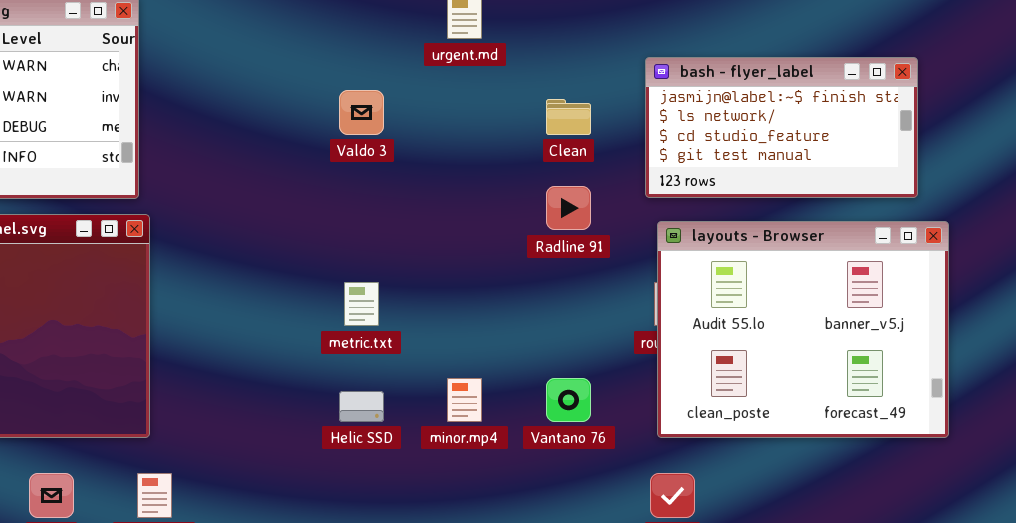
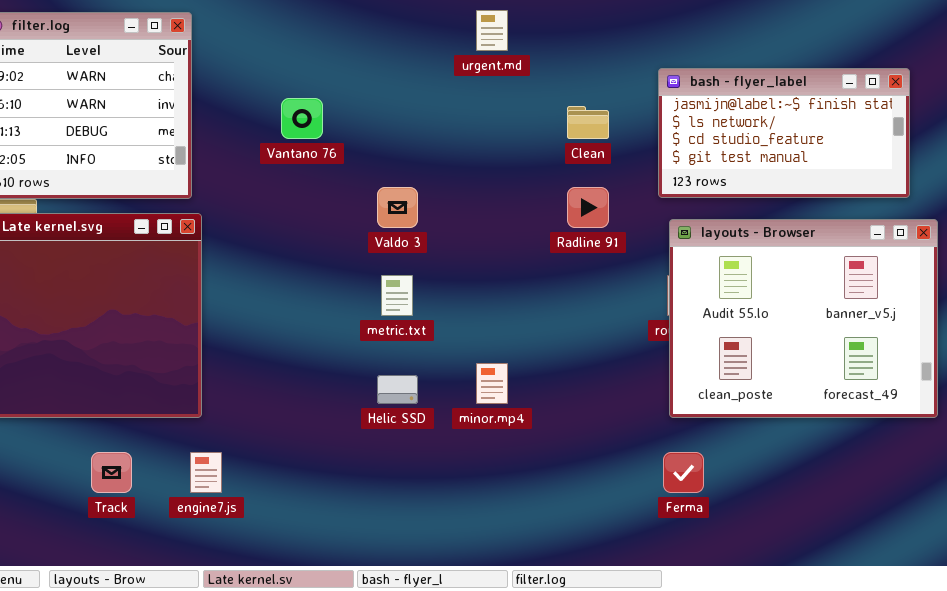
Valdo 3: [339,90,384,135] -> [377,187,418,228], moved
Vantano 76: [546,378,591,422] -> [281,98,323,139], moved

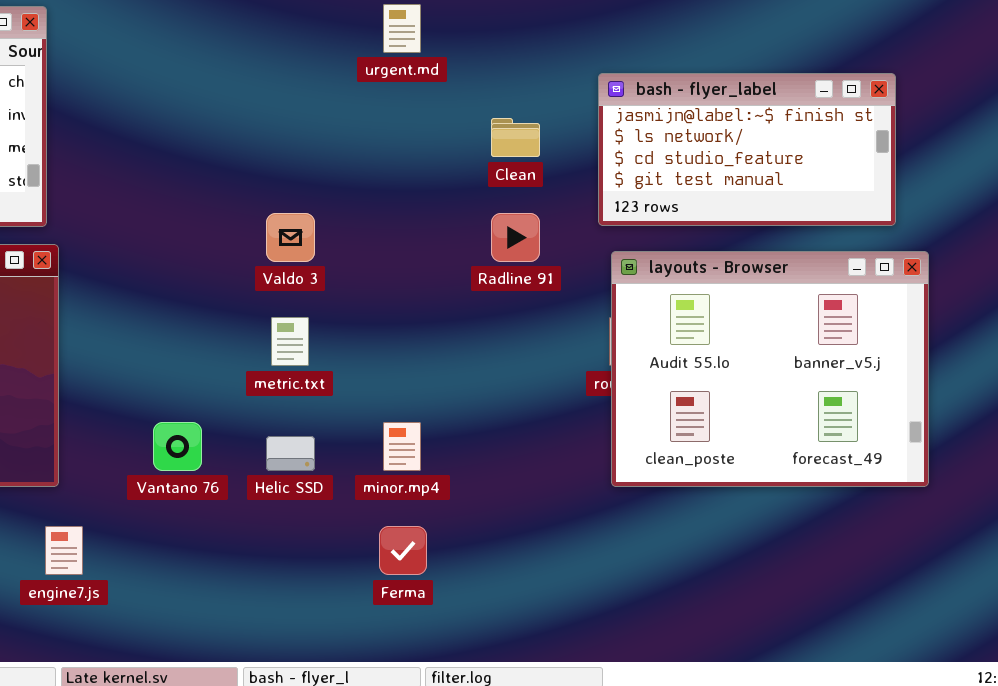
Vantano 76: [281,98,323,139] -> [153,422,202,471], moved
Ferma: [663,452,704,493] -> [379,526,427,575], moved

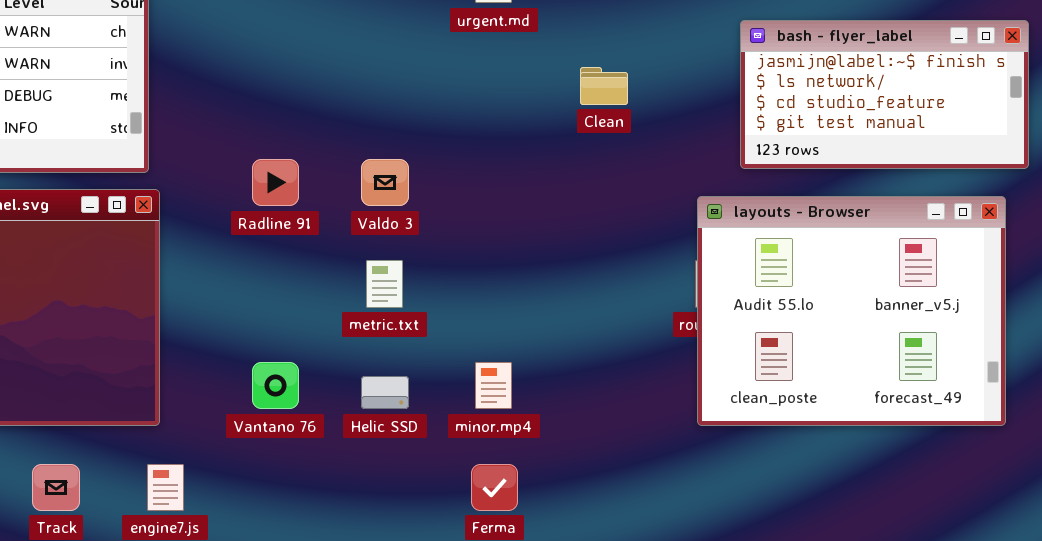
bash - flyer_label: [598,73,896,226] -> [740,20,1029,169], moved
Radline 91: [491,213,540,262] -> [252,159,299,206], moved

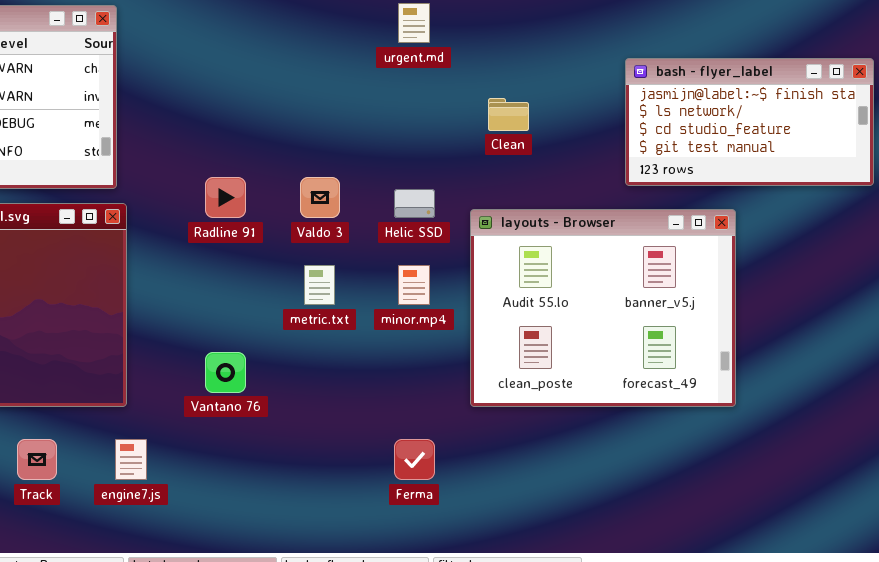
layouts - Browser: [697,196,1006,426] -> [470,209,736,407], moved
minor.mp4: [475,362,512,409] -> [398,265,430,305], moved
Helic SSD: [361,376,409,409] -> [394,189,435,218], moved

